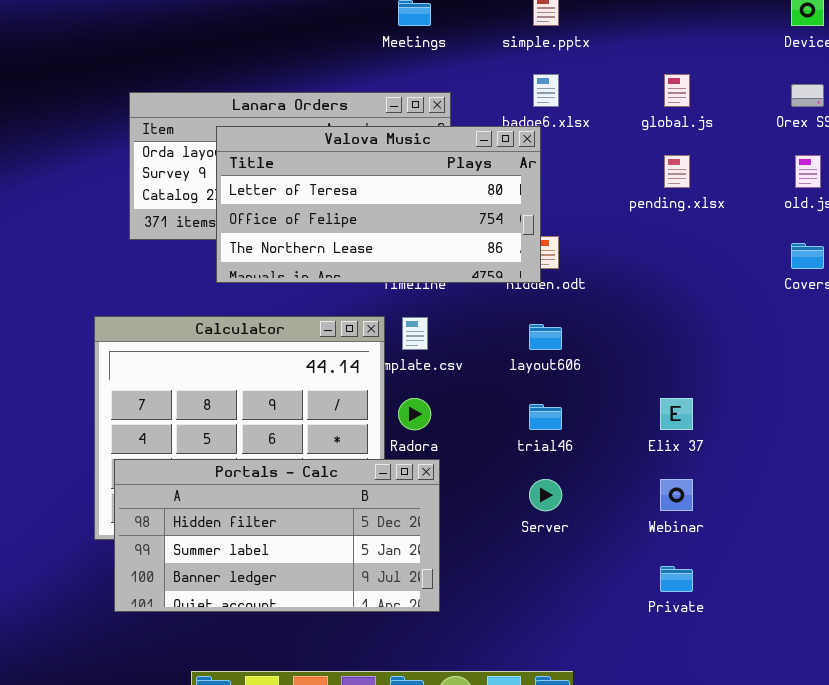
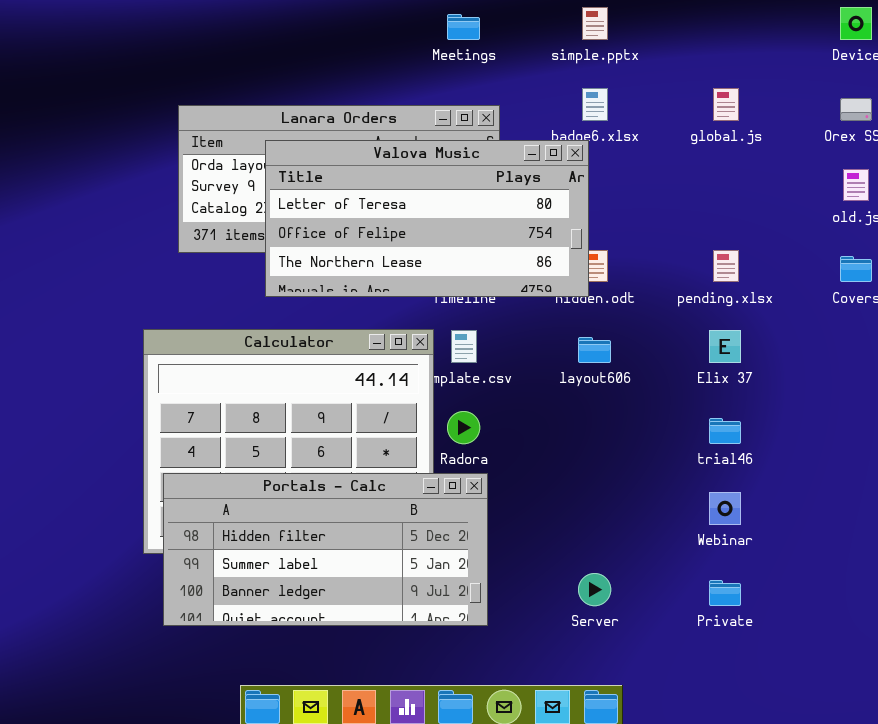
pending.xlsx: [664,155,690,188] -> [713,250,739,282], moved
Elix 37: [660,398,693,430] -> [709,330,741,363], moved
trial46: [529,404,562,430] -> [709,418,741,444], moved
Server: [529,479,562,511] -> [578,573,611,606], moved

